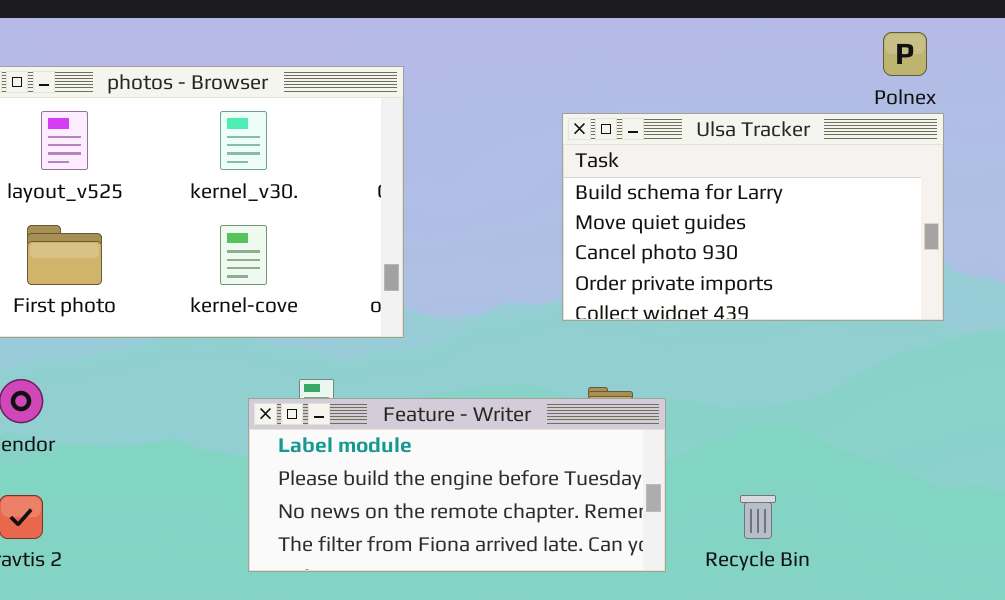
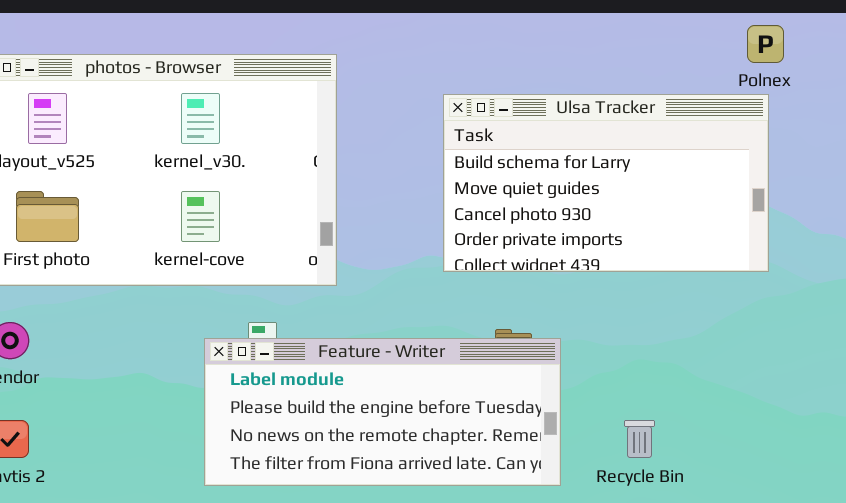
Ulsa Tracker: [562,113,944,321] -> [443,94,769,272], moved

